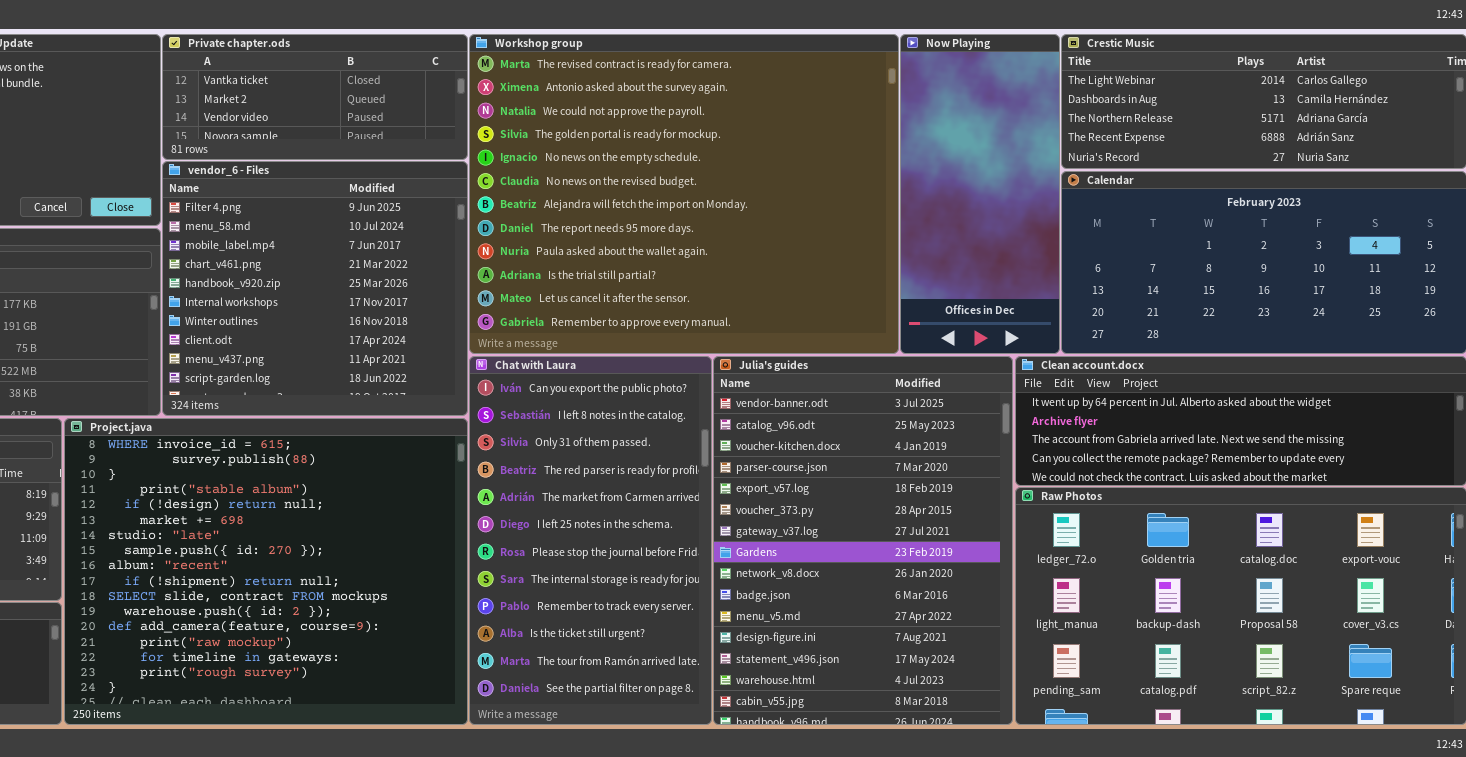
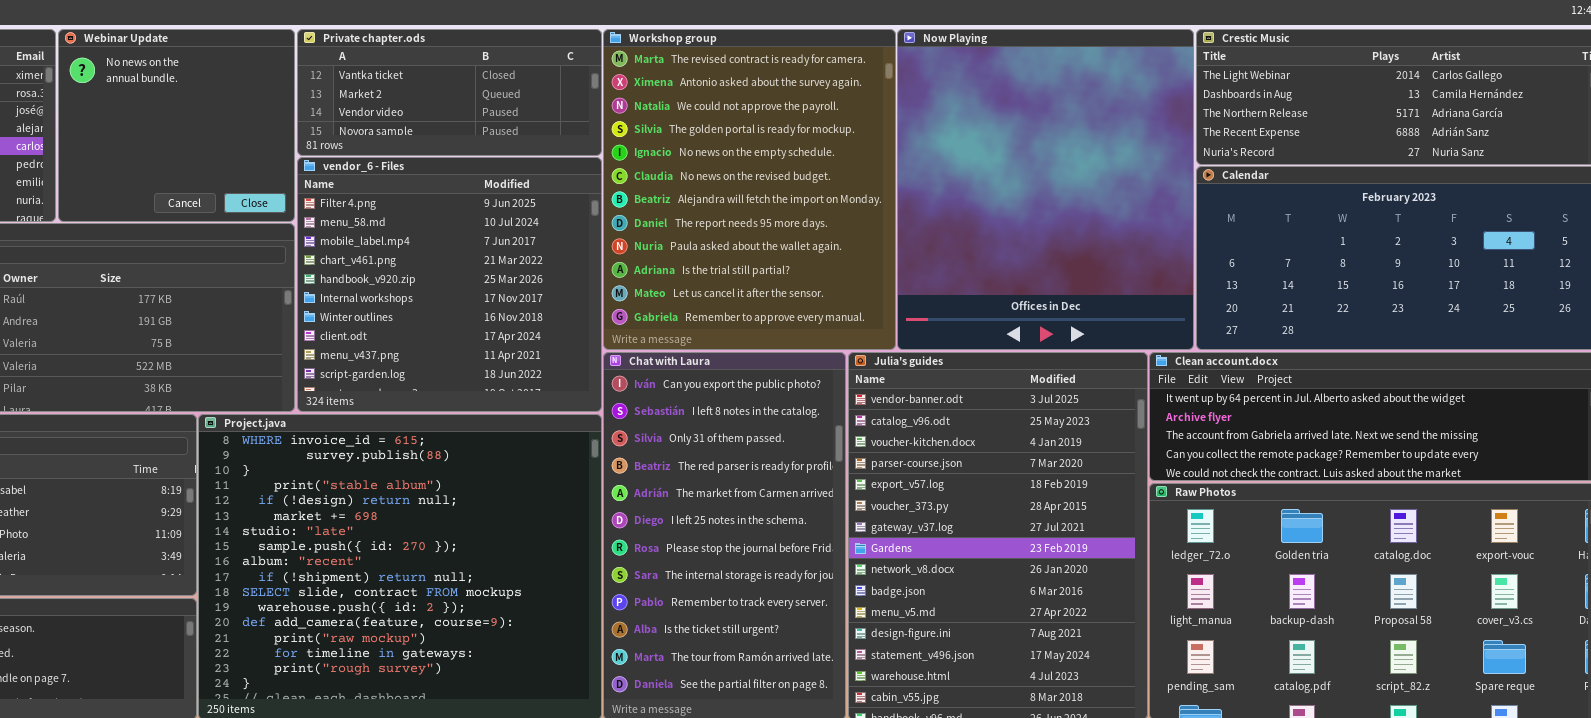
Workshop group: [469,34,899,354] -> [603,29,896,350], resized
Now Playing: [900,34,1060,354] -> [897,29,1194,350], resized

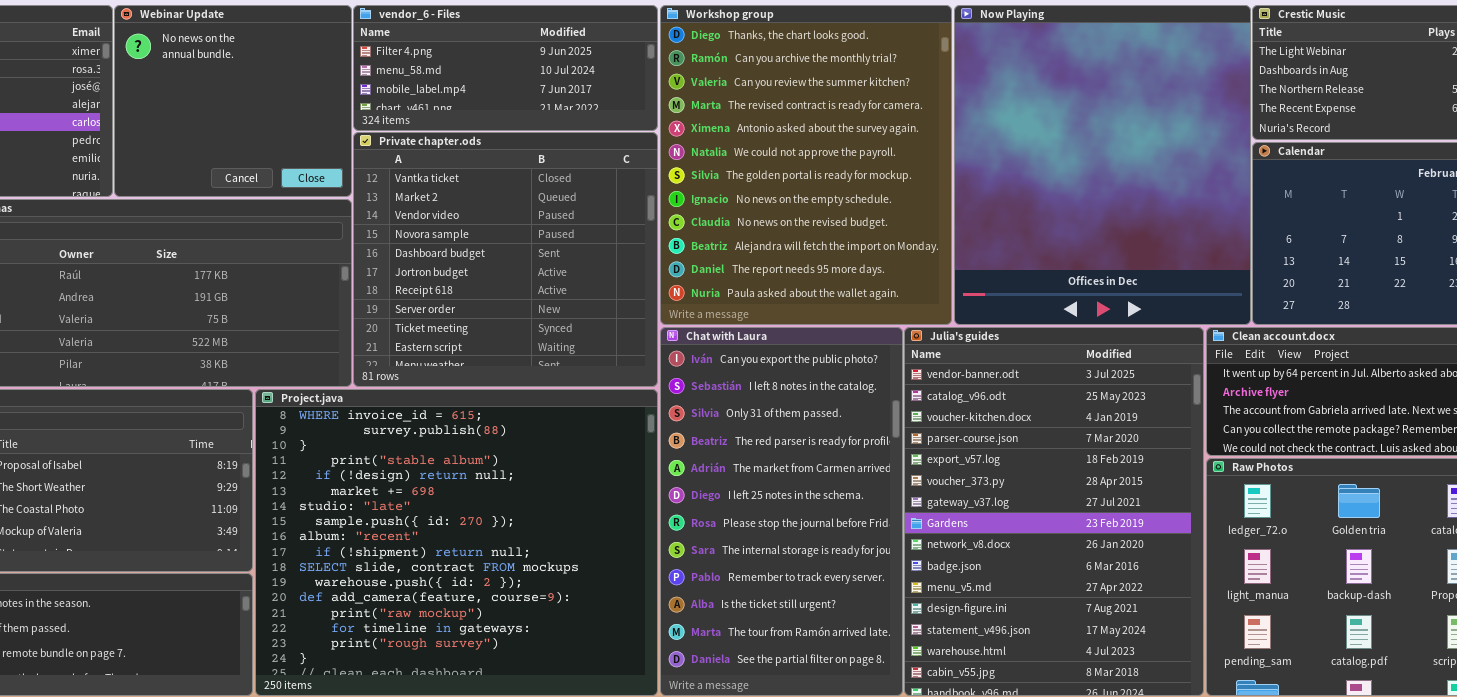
Private chapter.ods: [297,29,602,156] -> [353,132,658,387], moved, resized
Workshop group: [603,29,896,350] -> [660,5,952,325], scrolled up 3 rows
vendor_6 - Files: [297,157,602,412] -> [353,5,658,131], moved, resized

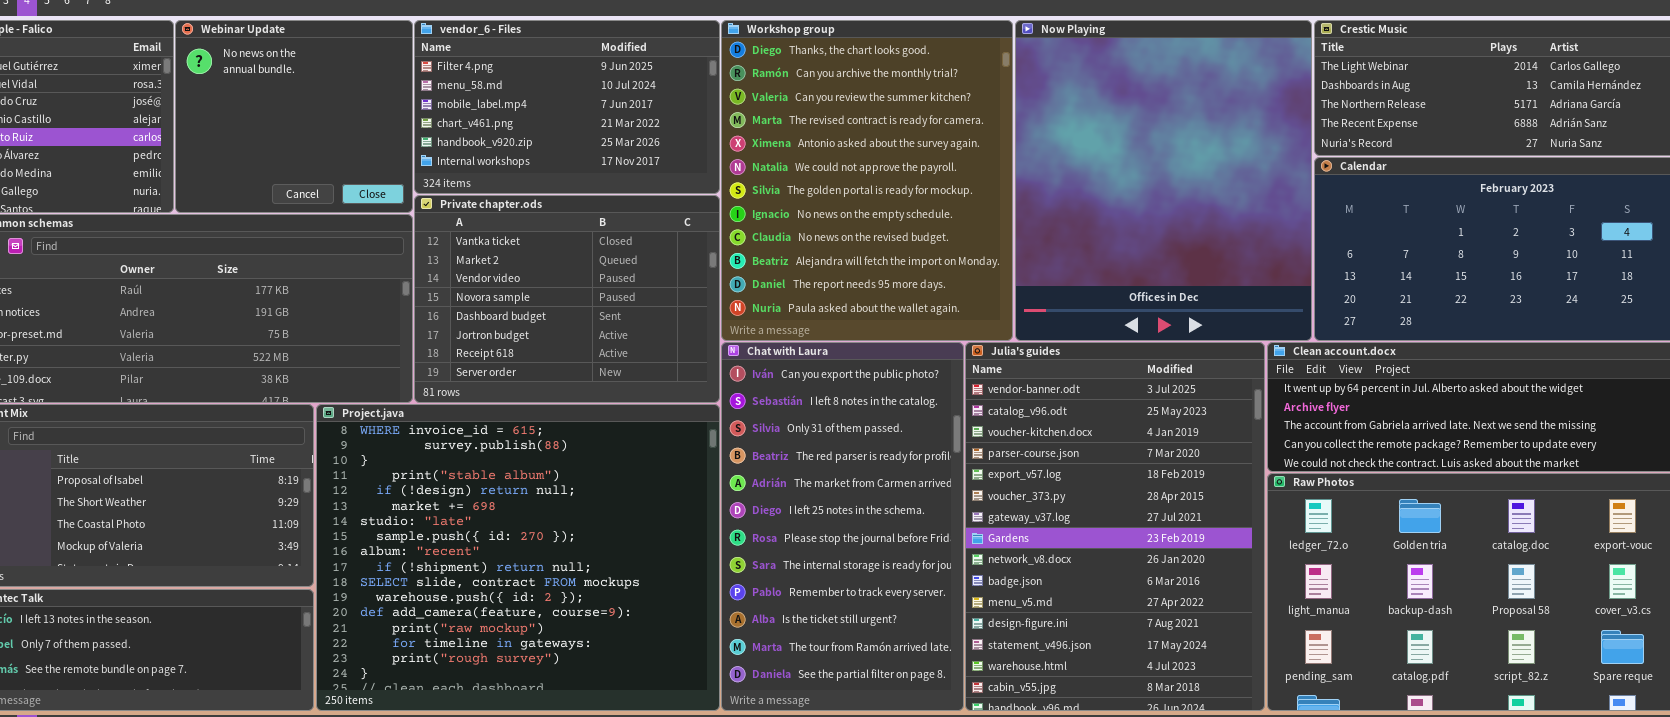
vendor_6 - Files: [353,5,658,131] -> [414,20,720,194], resized
Private chapter.ods: [353,132,658,387] -> [414,195,720,403], resized

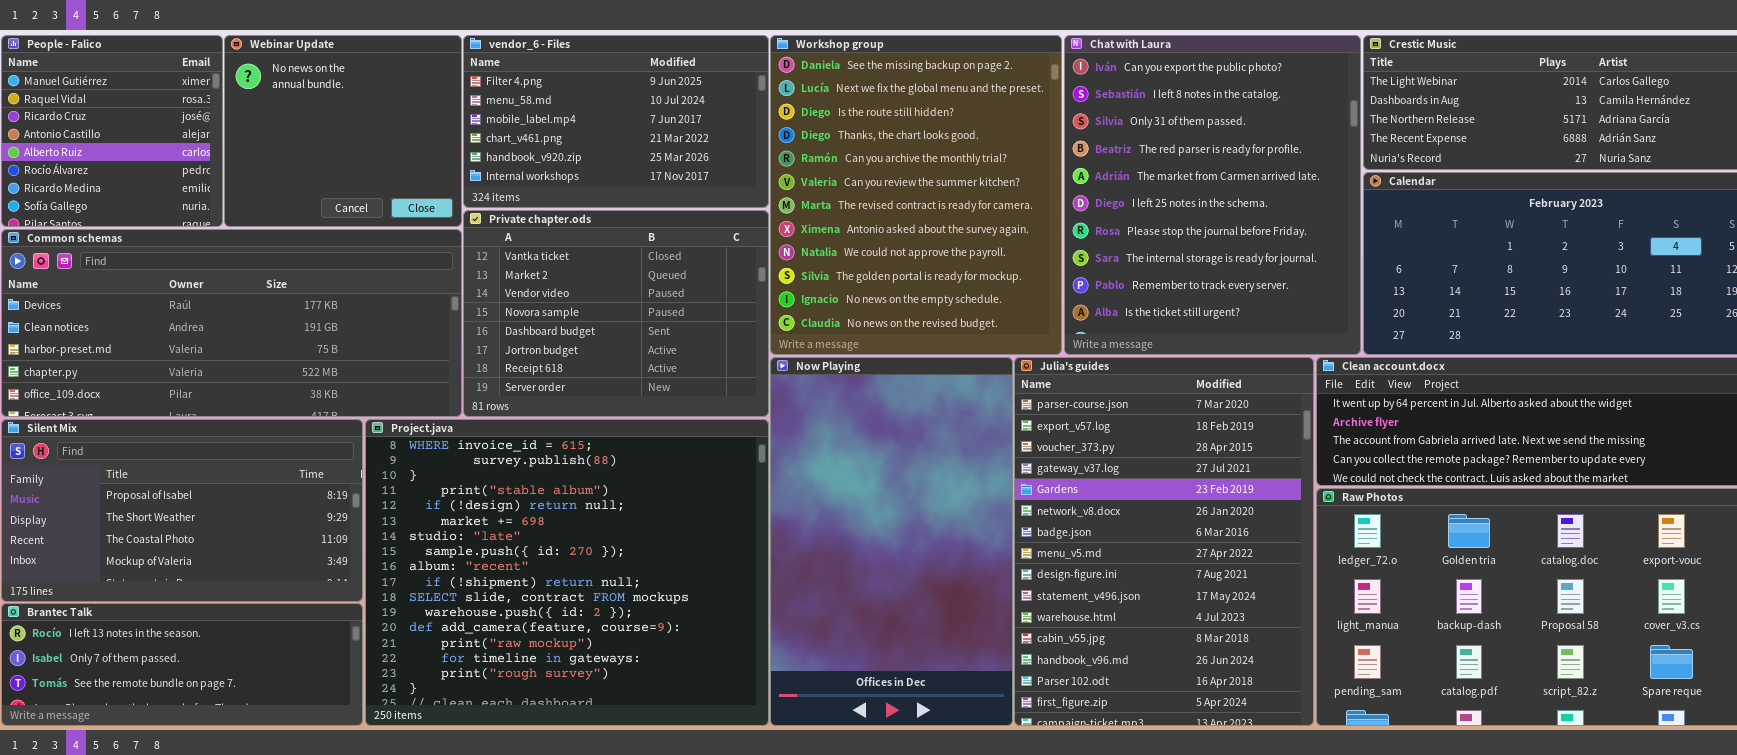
Workshop group: [721,20,1013,341] -> [770,35,1062,355], scrolled up 3 rows
Now Playing: [1015,20,1312,341] -> [770,357,1013,726], moved, resized
Chat with Laura: [721,342,964,711] -> [1064,35,1361,355], moved, resized
Julia's guides: [965,342,1265,711] -> [1014,357,1314,726], scrolled down 3 rows

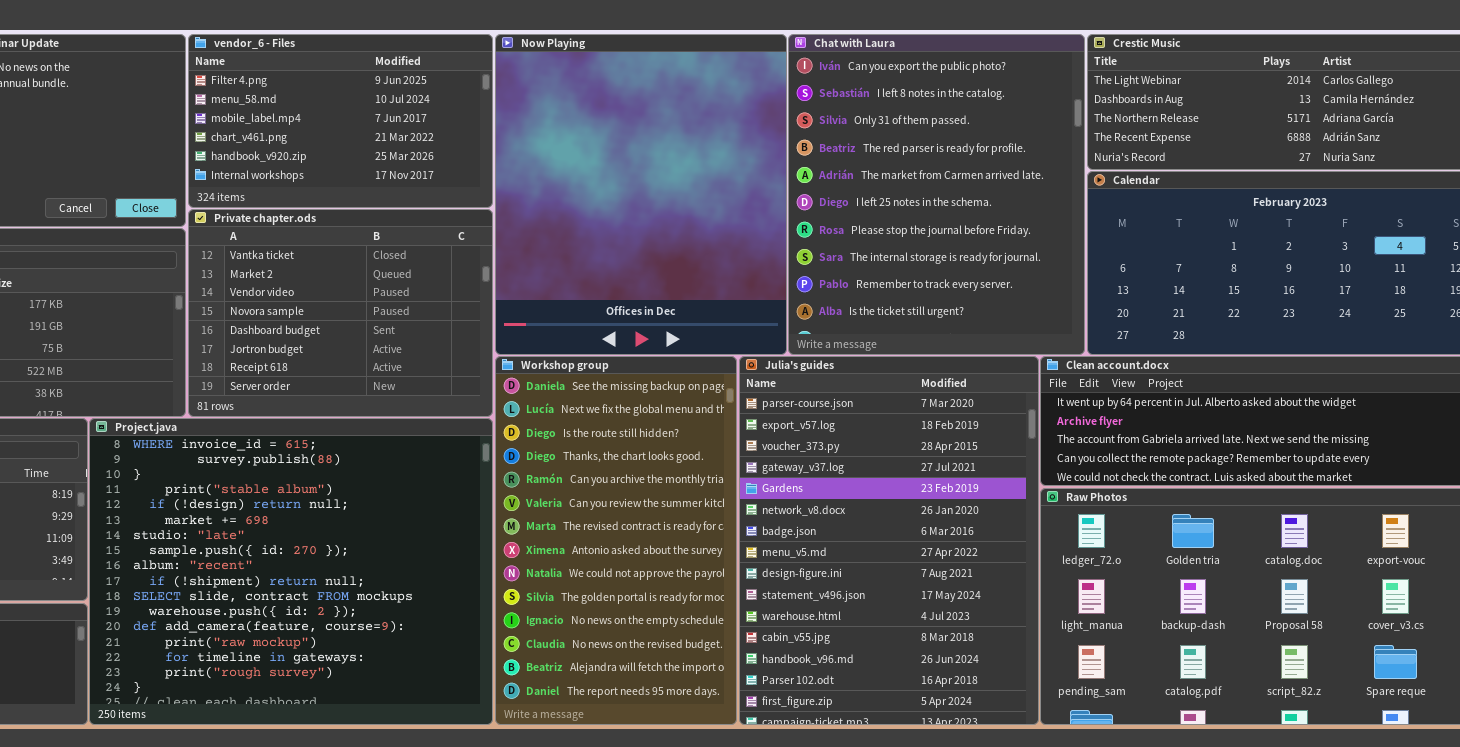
Workshop group: [770,35,1062,355] -> [495,356,737,725], moved, resized
Now Playing: [770,357,1013,726] -> [495,34,787,355], moved, resized

